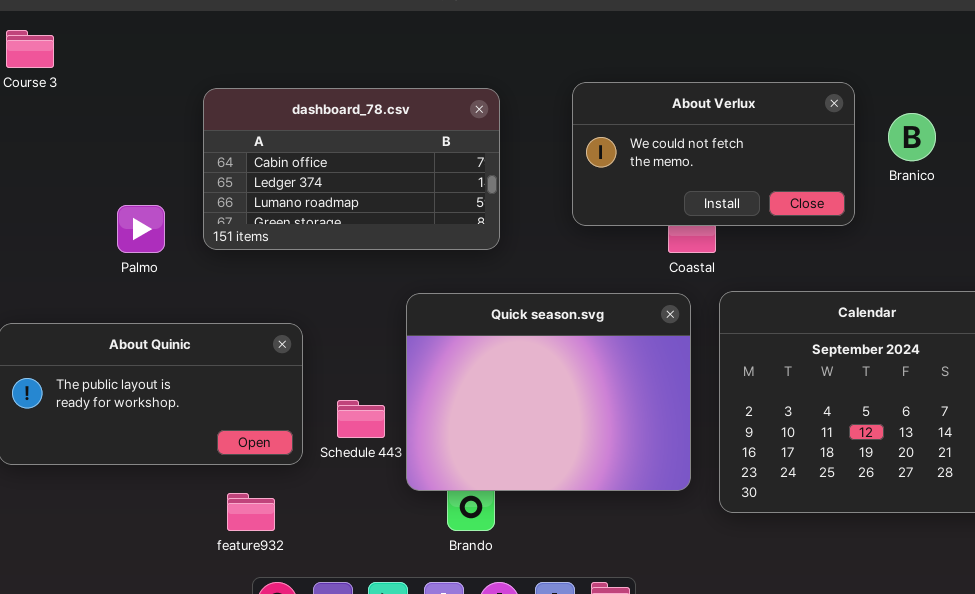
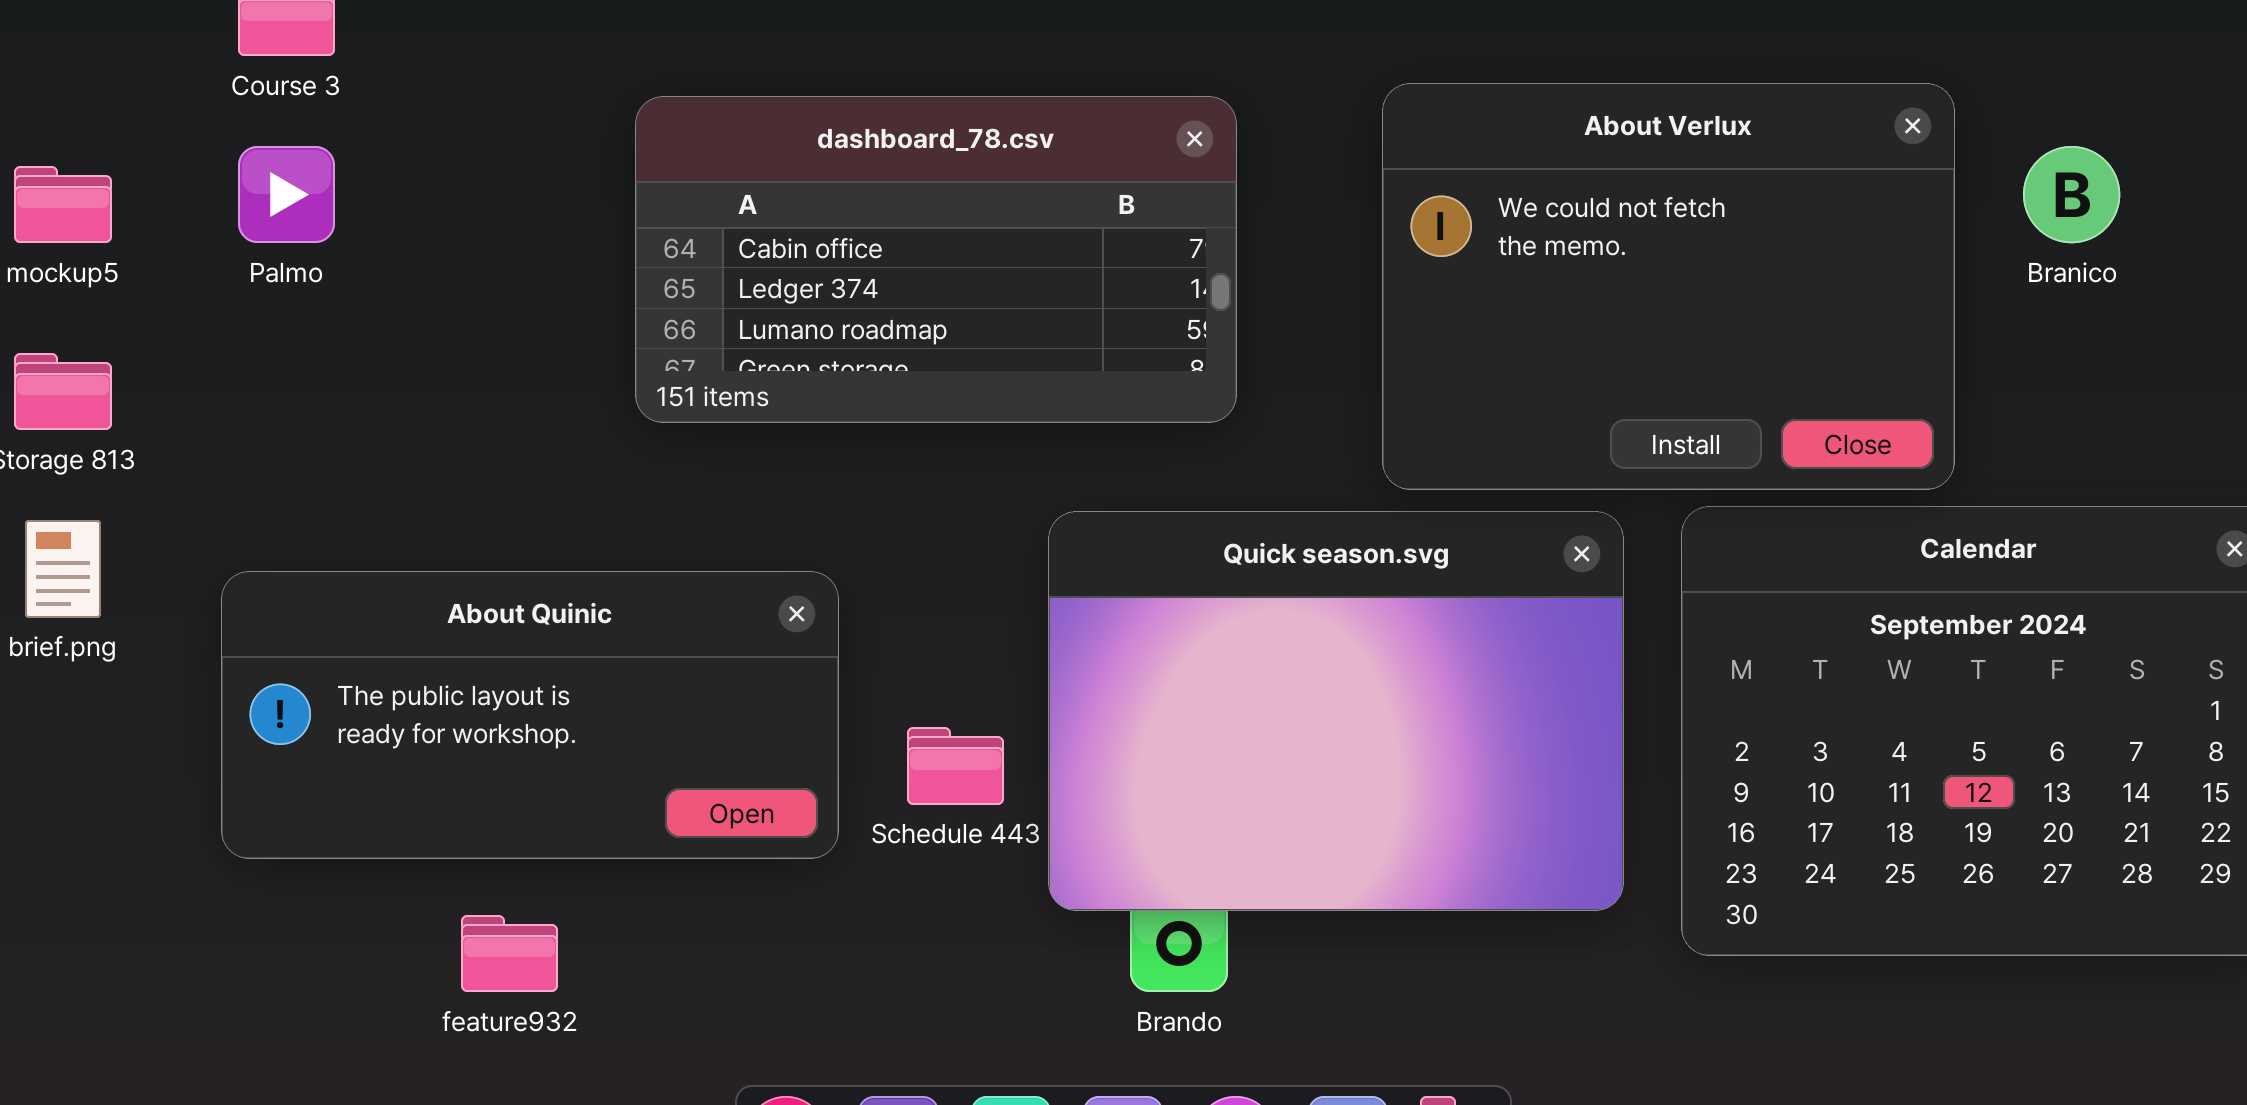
About Verlux: [572,82,855,226] -> [1382,83,1955,490], resized
Palmo: [117,205,165,253] -> [238,146,335,243], moved
feature932: [227,493,275,531] -> [461,915,558,992], moved

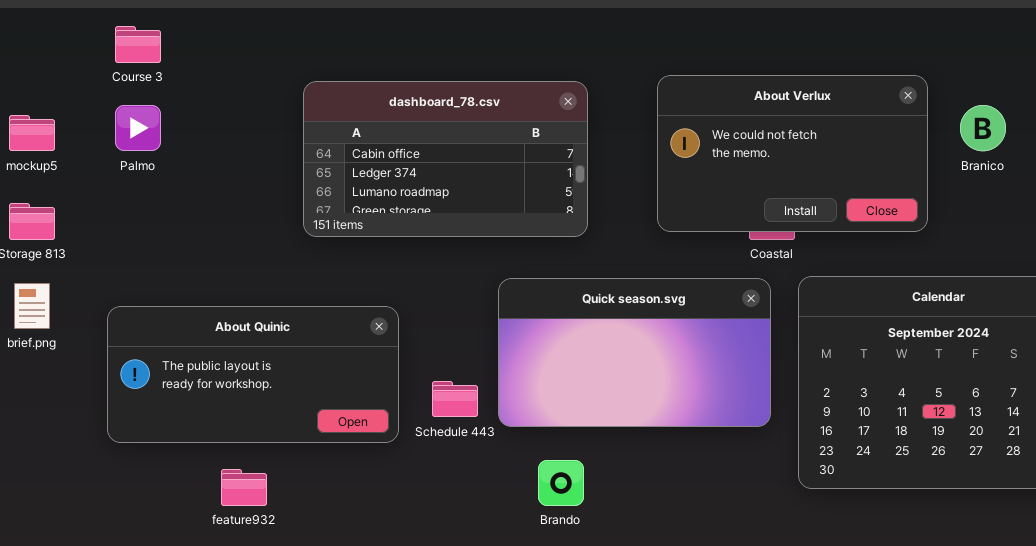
About Verlux: [1382,83,1955,490] -> [657,75,928,232], resized
Quick season.svg: [1048,511,1624,911] -> [498,278,771,427], resized

